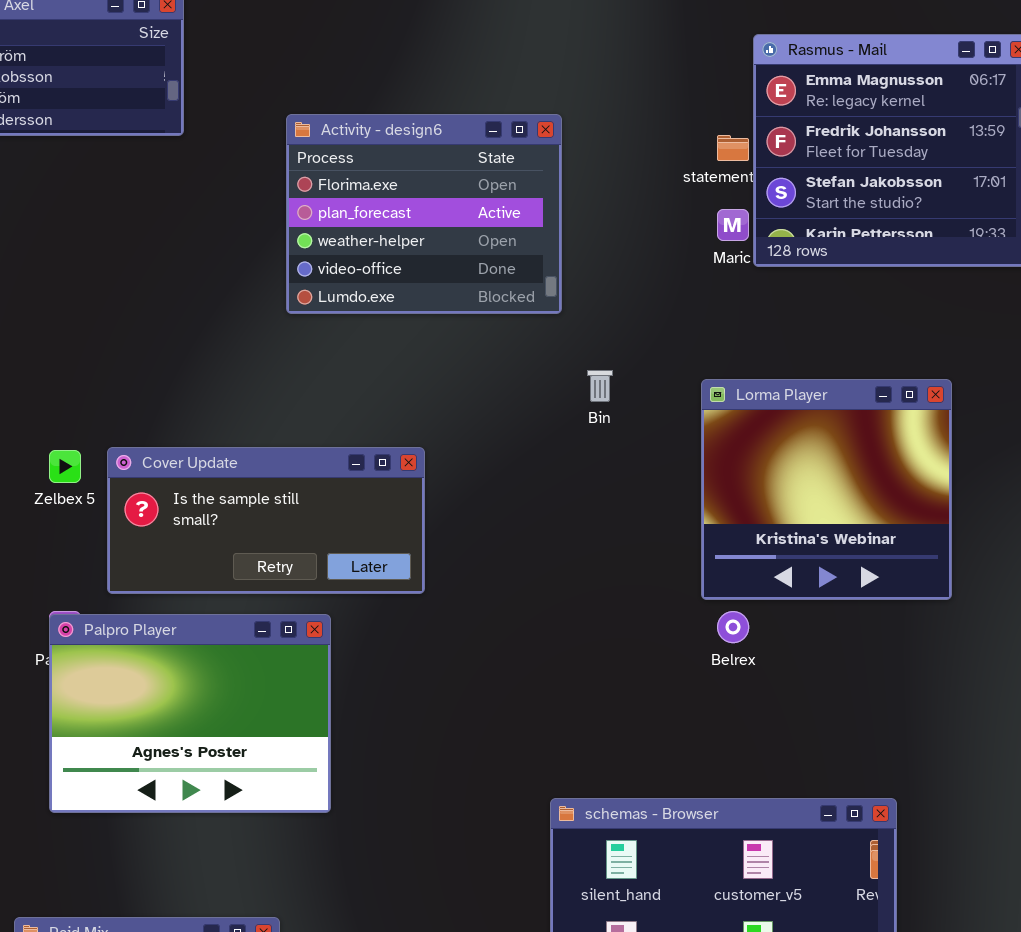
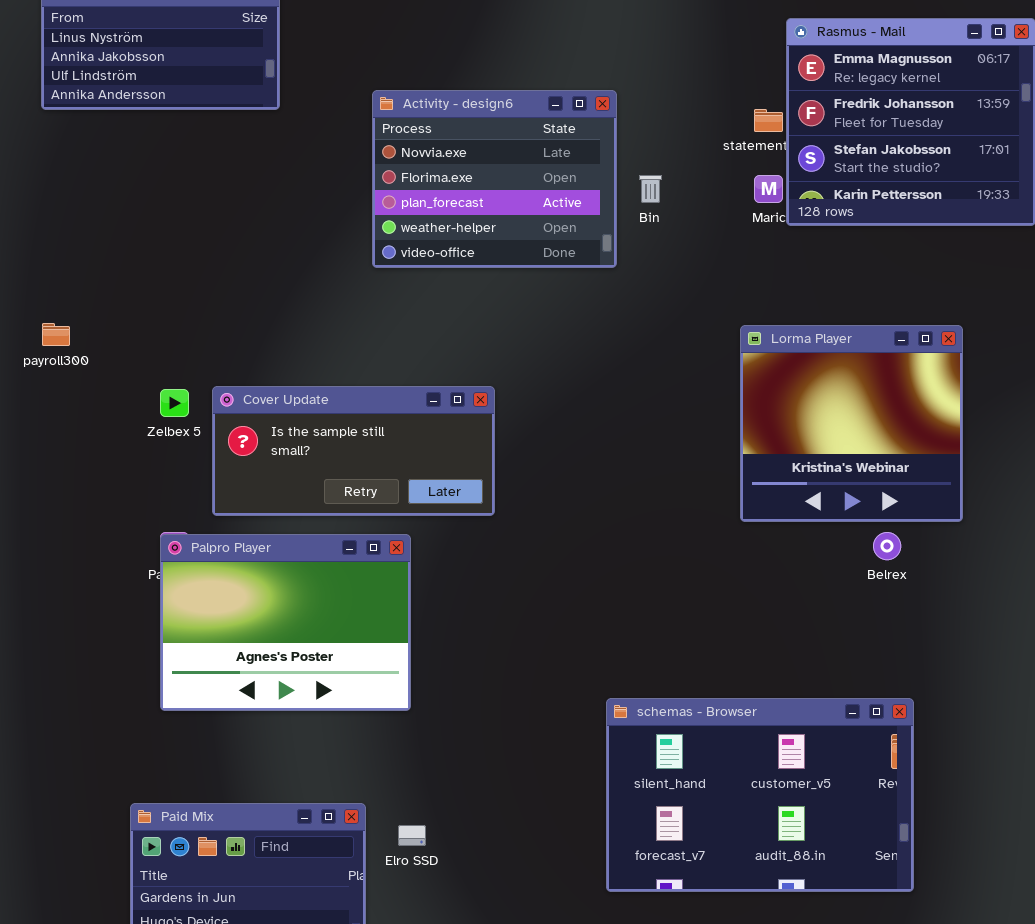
Activity - design6: [286,114,562,314] -> [372,90,617,268], scrolled up 1 row
Bin: [587,370,613,402] -> [639,175,662,203], moved
Belrex: [717,611,749,643] -> [873,532,901,560], moved

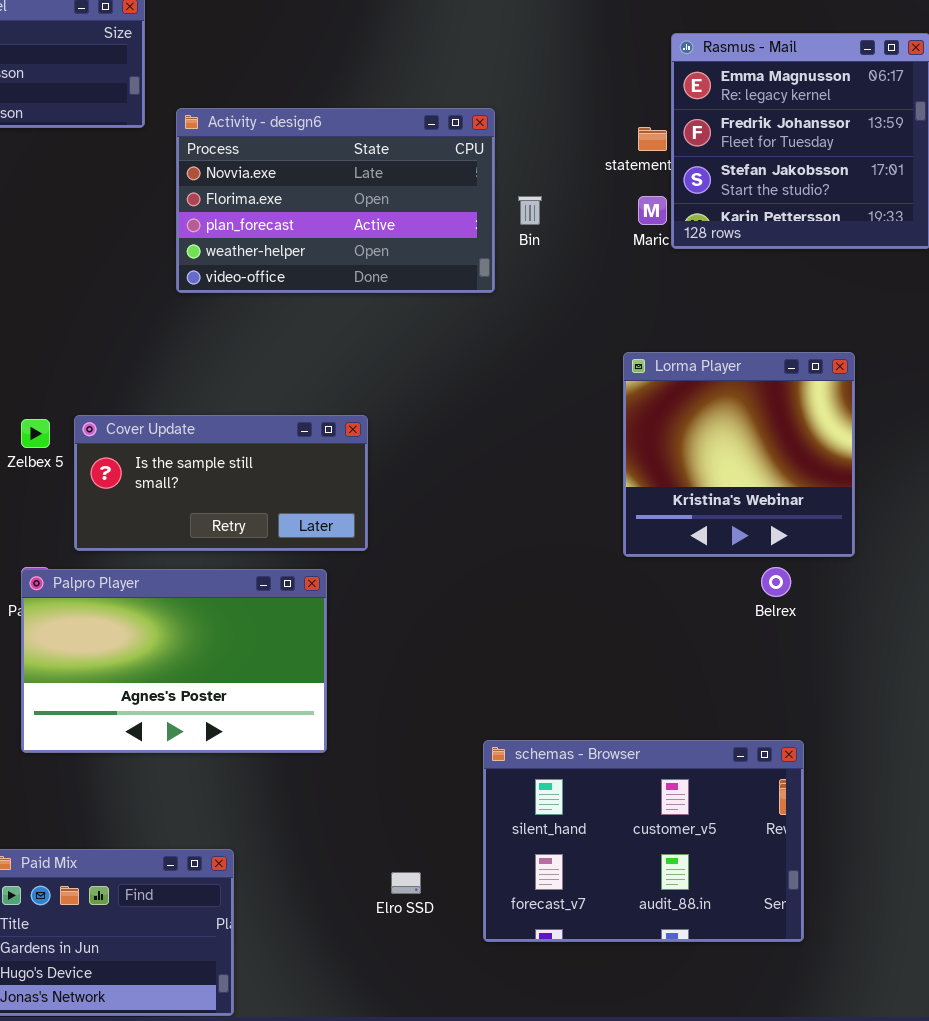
Activity - design6: [372,90,617,268] -> [176,108,495,293], resized
Palpro Player: [160,534,411,711] -> [21,569,327,753], resized
Elro SSD: [398,825,426,846] -> [391,872,421,894], moved

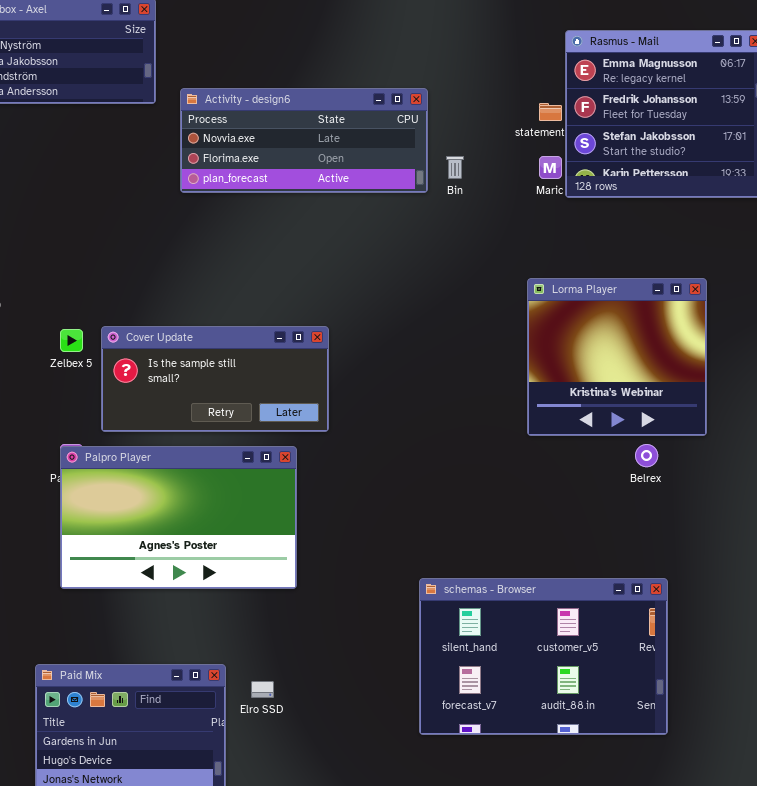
Activity - design6: [176,108,495,293] -> [180,88,428,193], resized
Elro SSD: [391,872,421,894] -> [251,681,274,698], moved

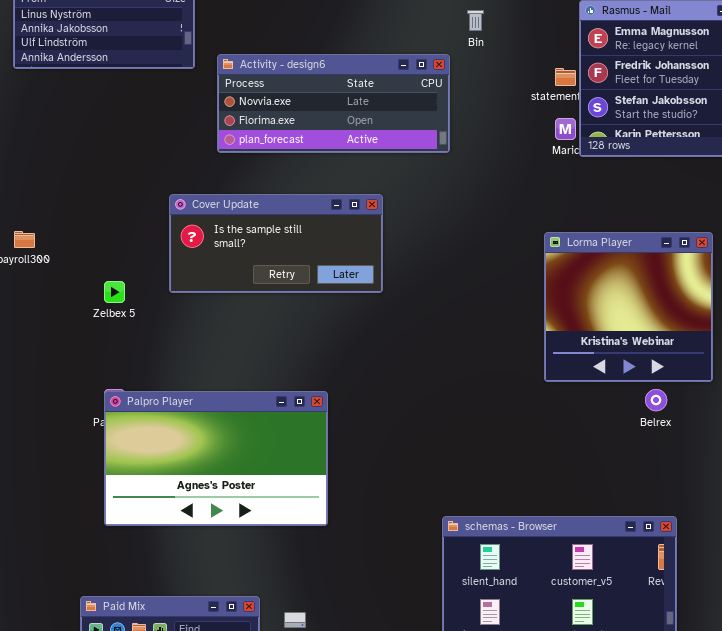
Bin: [446,156,464,179] -> [467,10,484,31], moved
Cover Update: [101,326,329,432] -> [169,194,383,293], moved

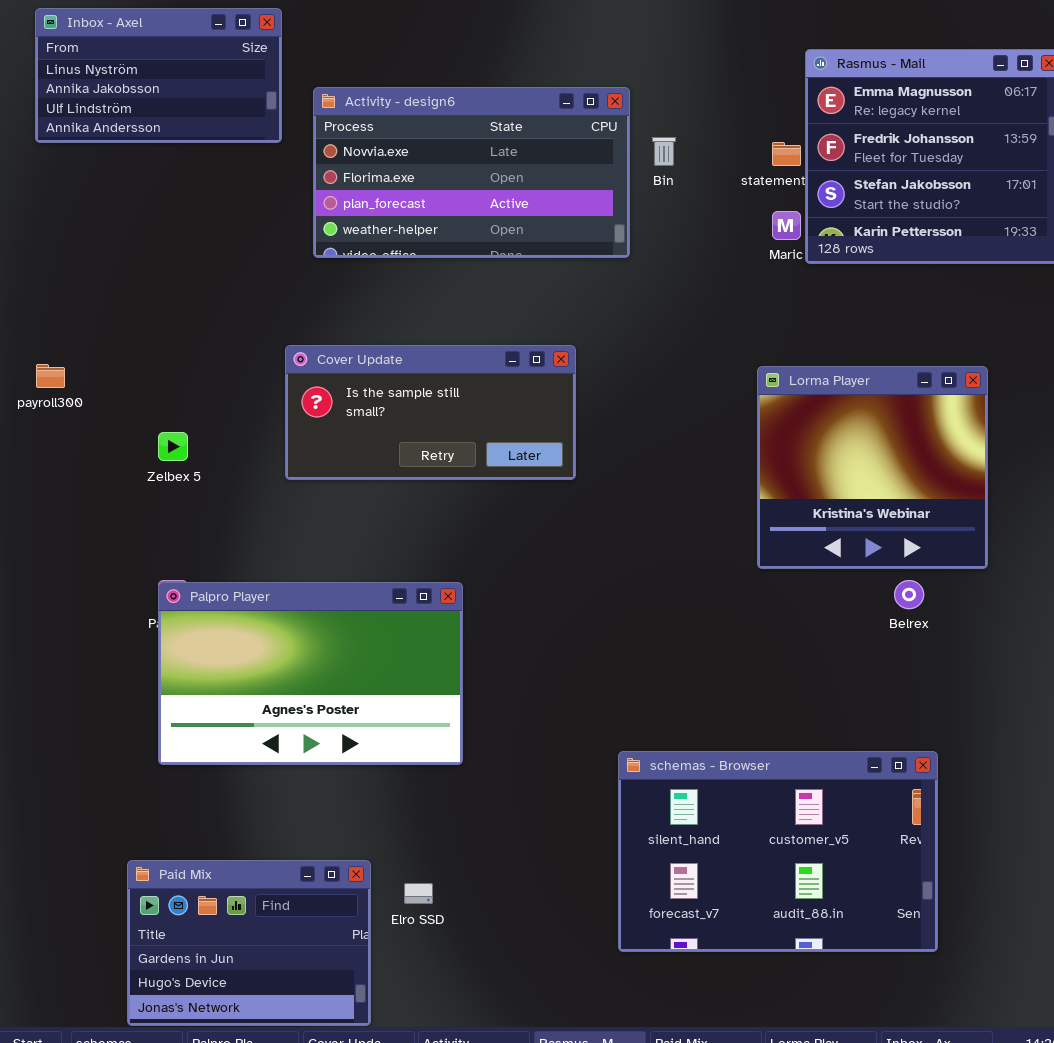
Bin: [467,10,484,31] -> [652,137,676,166], moved
Activity - design6: [217,54,450,153] -> [313,87,630,258], resized
Cover Update: [169,194,383,293] -> [285,345,576,480], moved

